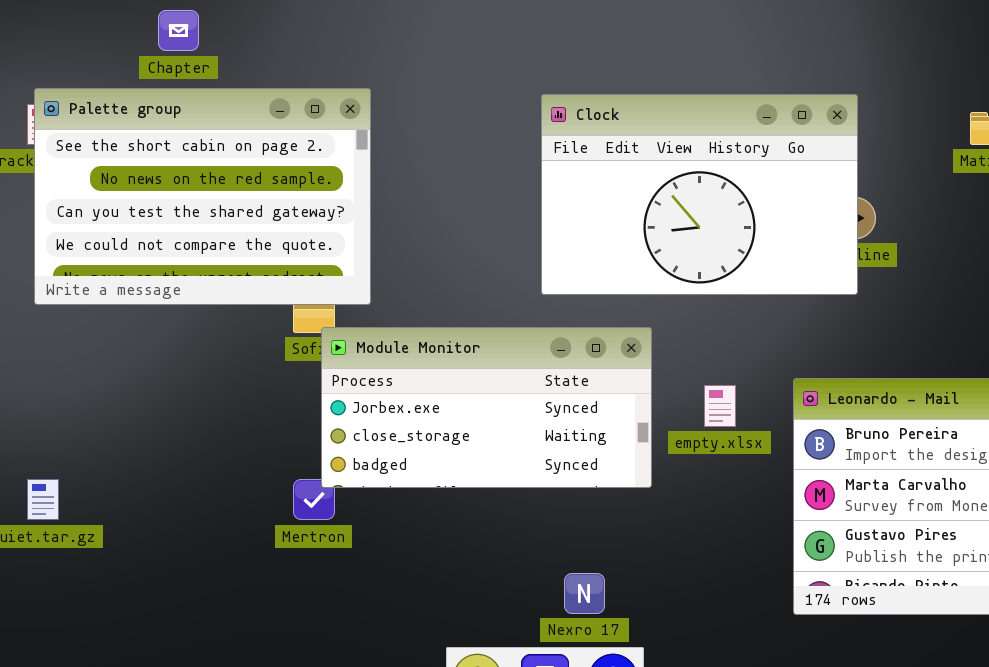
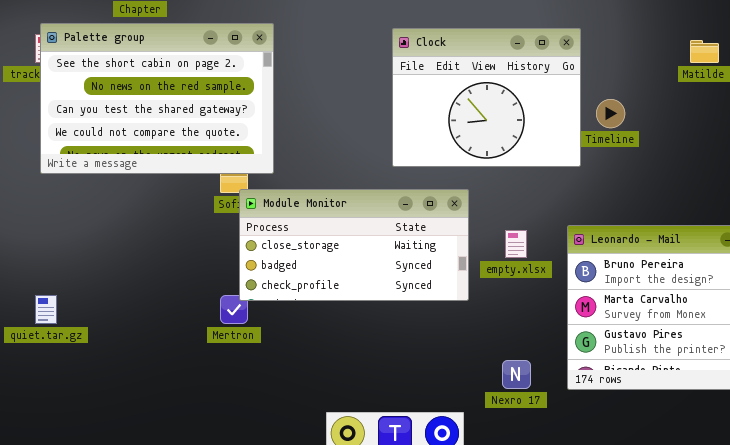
Clock: [541,94,858,295] -> [392,28,581,167], resized
Module Monitor: [321,327,652,488] -> [239,189,469,301], scrolled down 1 row
Nexro 17: [564,573,605,614] -> [502,360,531,389], moved

